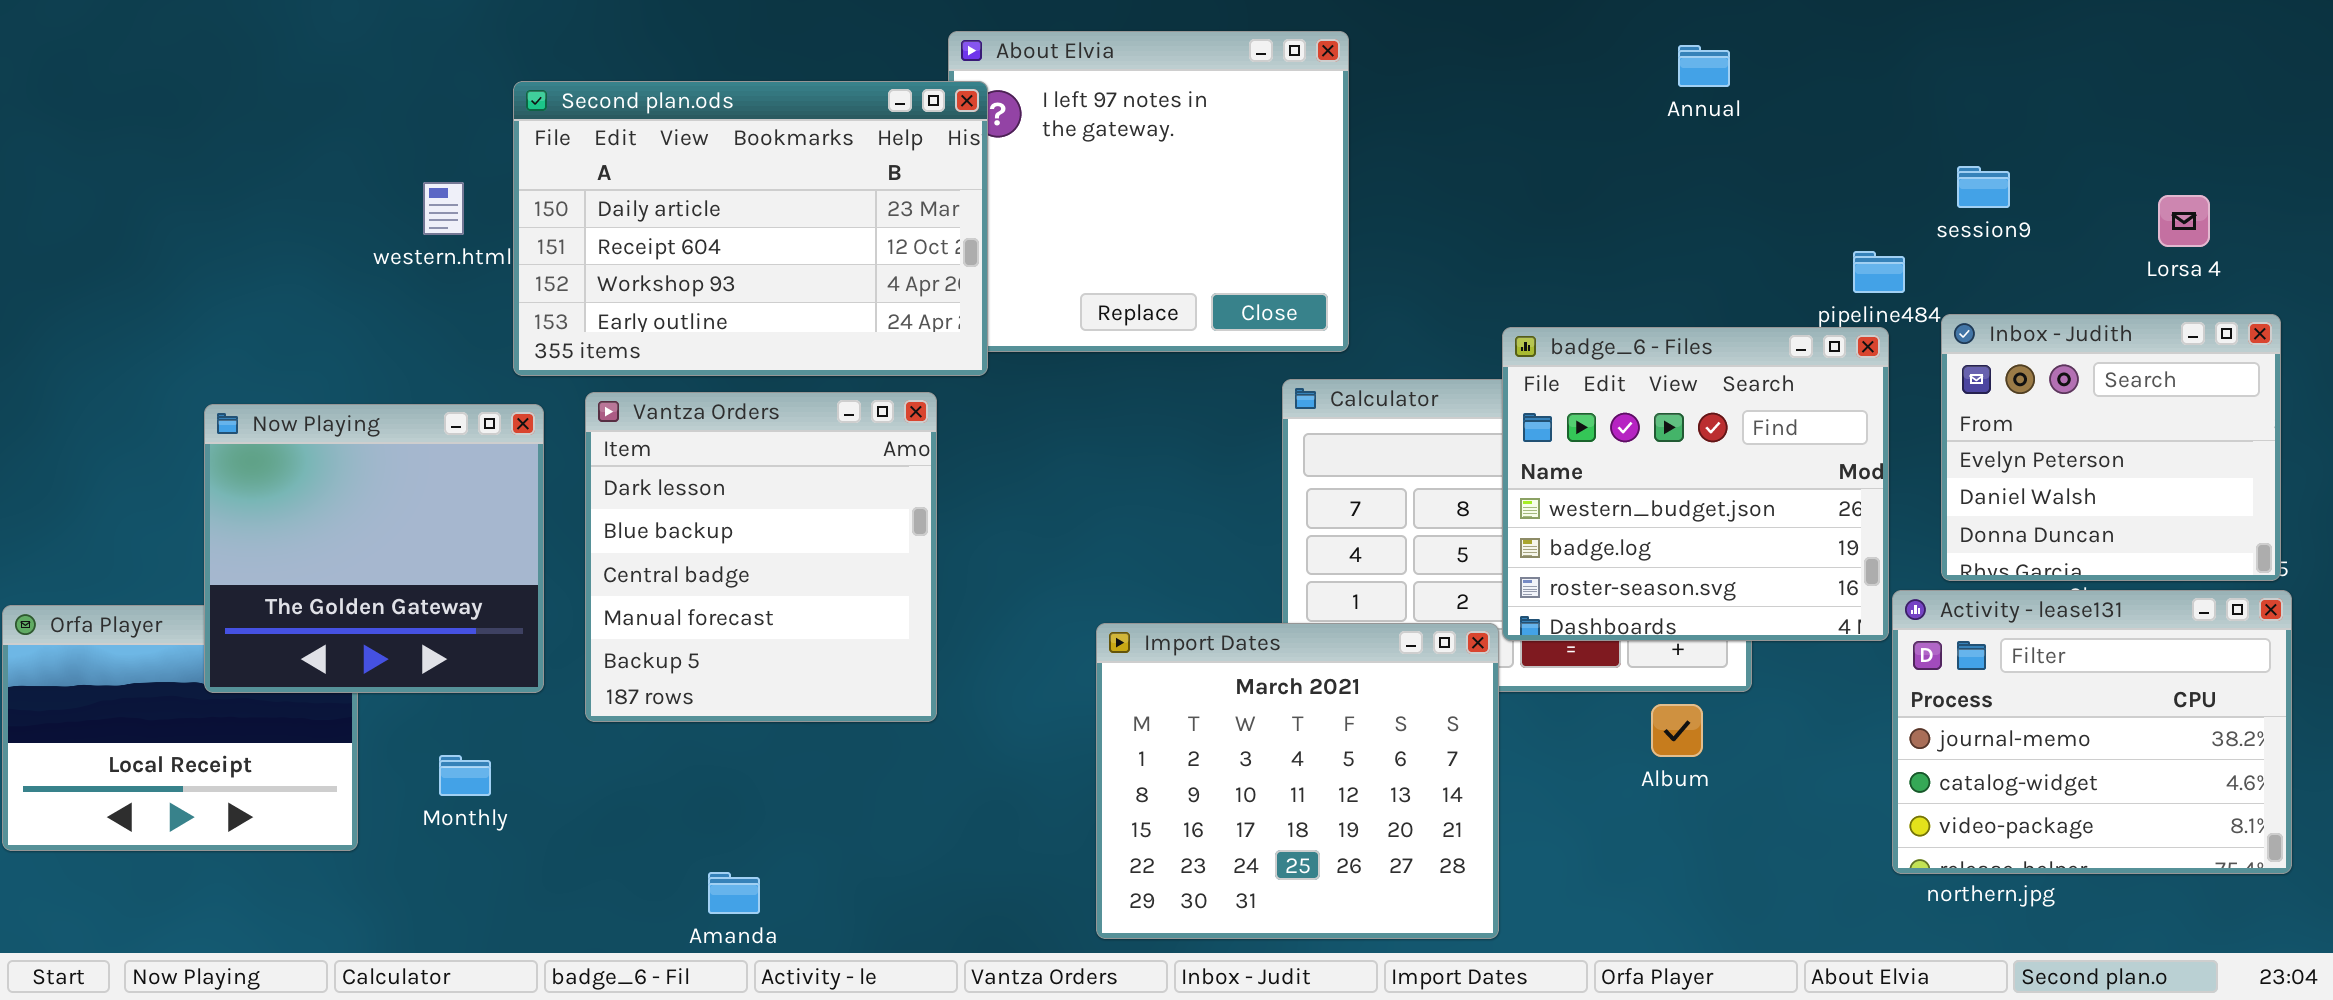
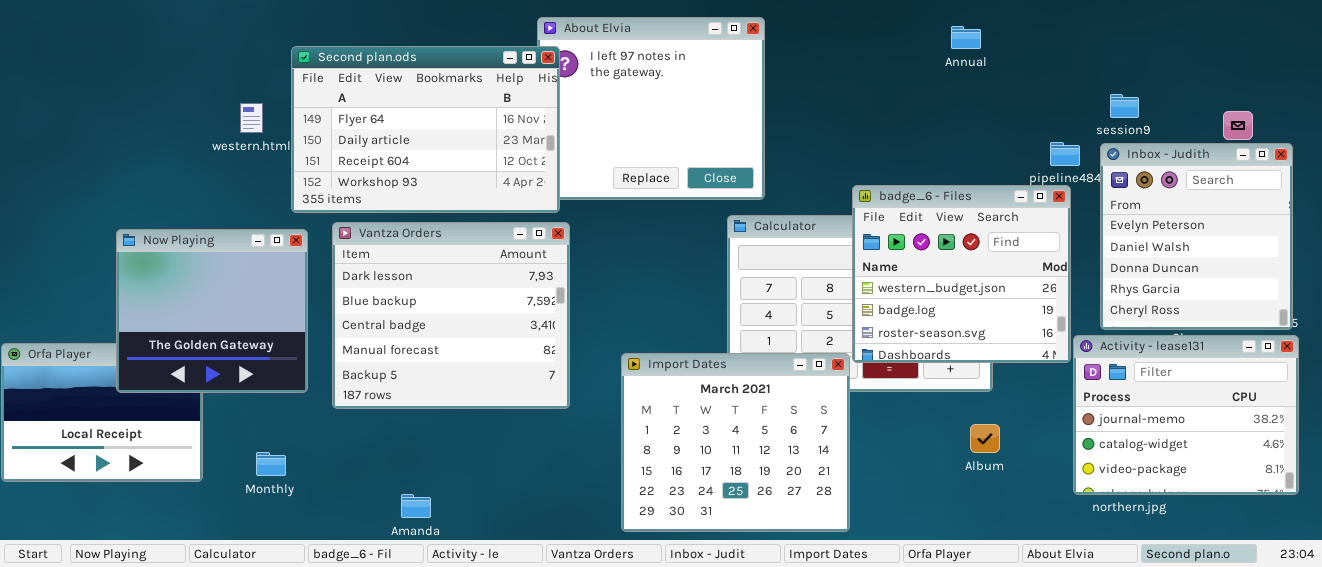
Second plan.ods: [513,81,988,376] -> [291,46,560,213], scrolled up 1 row
Inbox - Judith: [1941,314,2281,581] -> [1100,143,1293,330], resized
Vantza Orders: [585,392,937,722] -> [332,222,570,409], resized
Album: [1651,704,1703,757] -> [970,424,1000,453], moved
Monthly: [439,755,491,796] -> [256,452,286,476], moved

